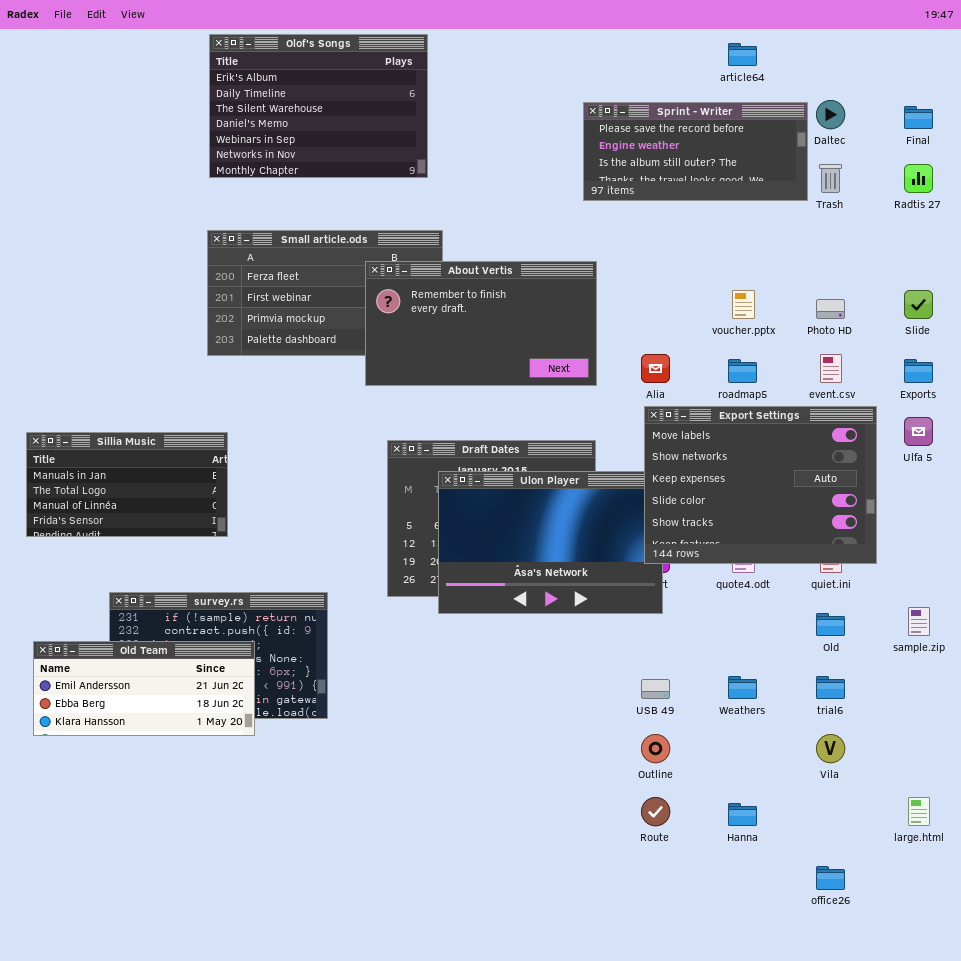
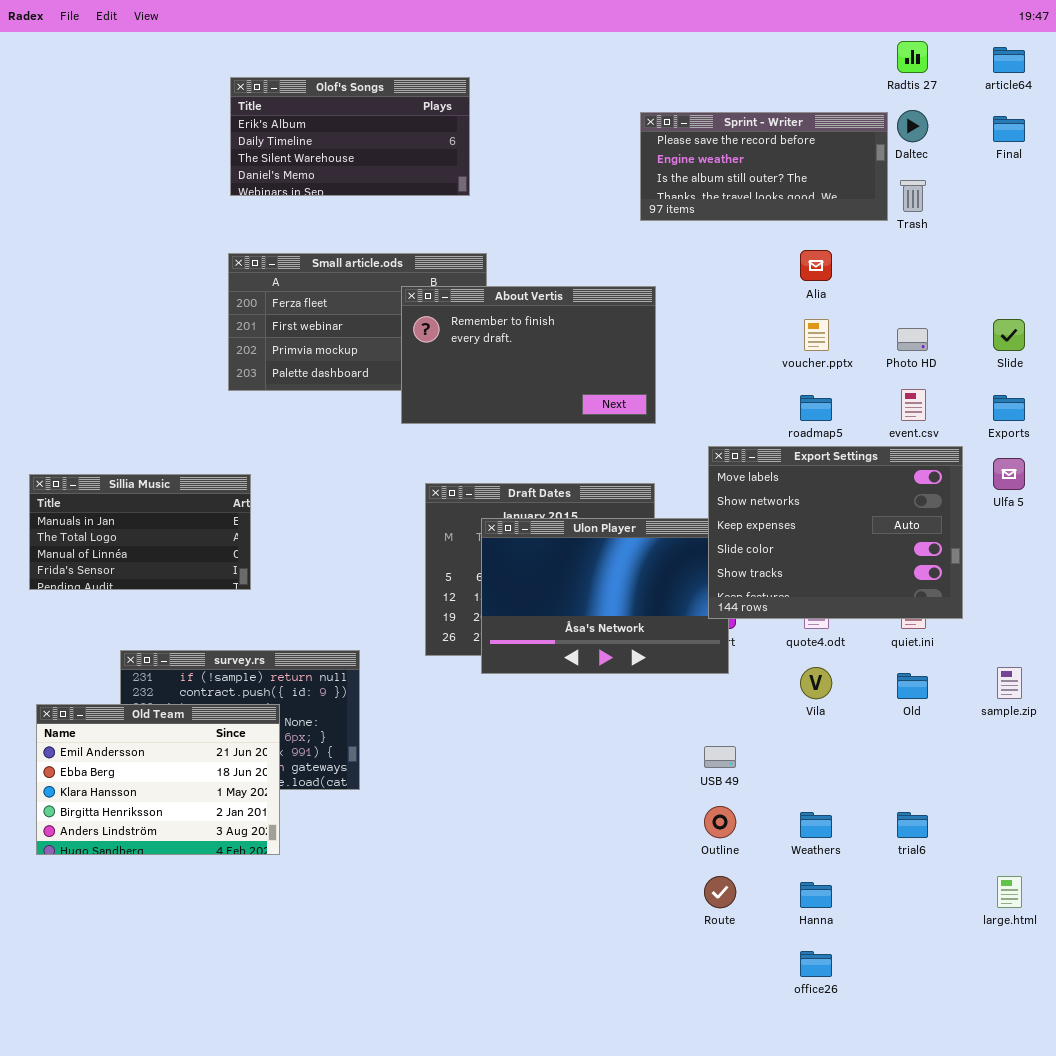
Olof's Songs: [209,34,428,178] -> [230,77,470,196], resized
article64: [728,43,757,66] -> [993,47,1025,73], moved
Radtis 27: [904,164,933,193] -> [897,41,928,73], moved
Alia: [641,354,670,383] -> [800,250,832,281], moved
Old Team: [33,641,255,736] -> [36,704,280,855], resized
Weathers: [728,676,757,699] -> [800,812,832,838], moved
trial6: [816,676,845,699] -> [897,812,928,838], moved
Vila: [816,734,845,763] -> [800,667,832,699], moved
office26: [816,866,845,890] -> [800,951,832,977], moved

